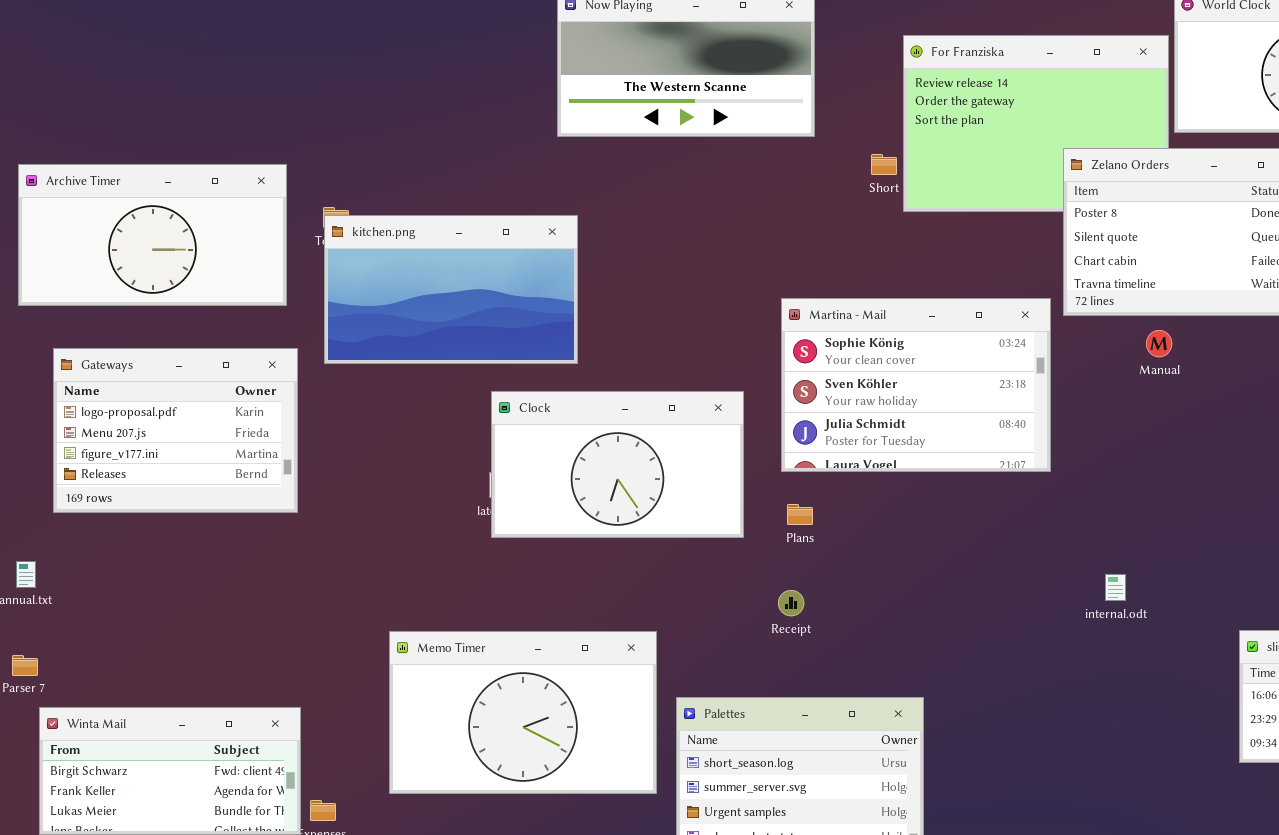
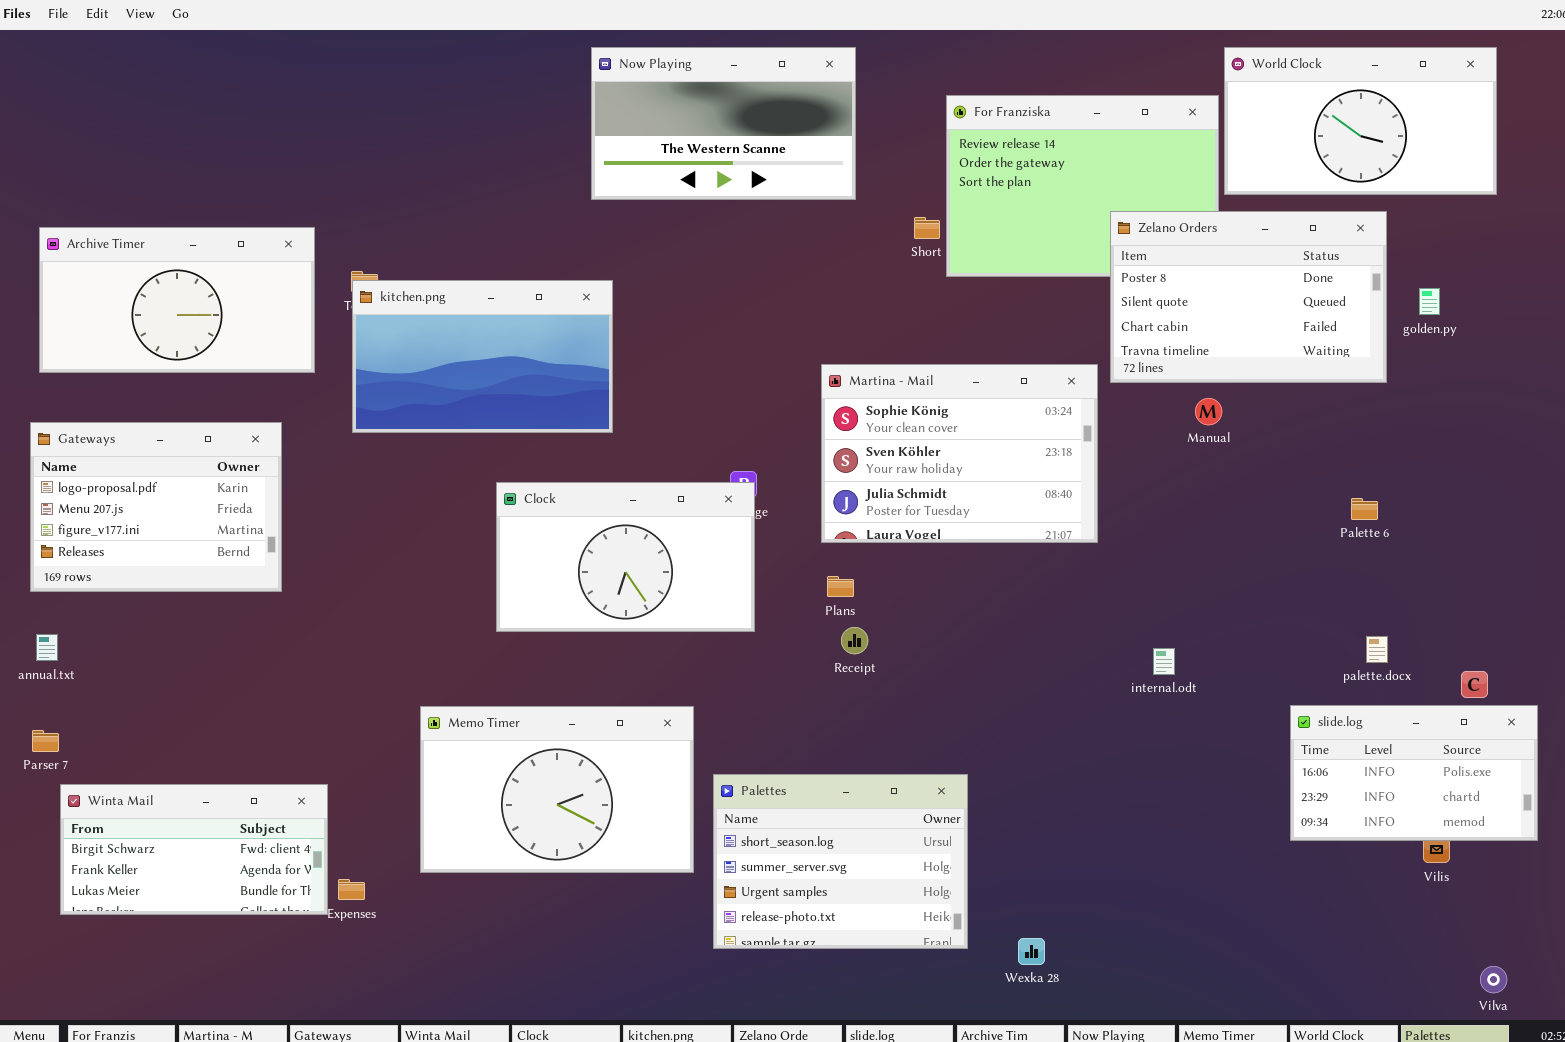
Gateways: [53,348,298,513] -> [30,422,282,592], moved
Clock: [491,391,744,538] -> [496,482,755,632], moved
Receipt: [778,590,804,616] -> [841,627,868,654], moved

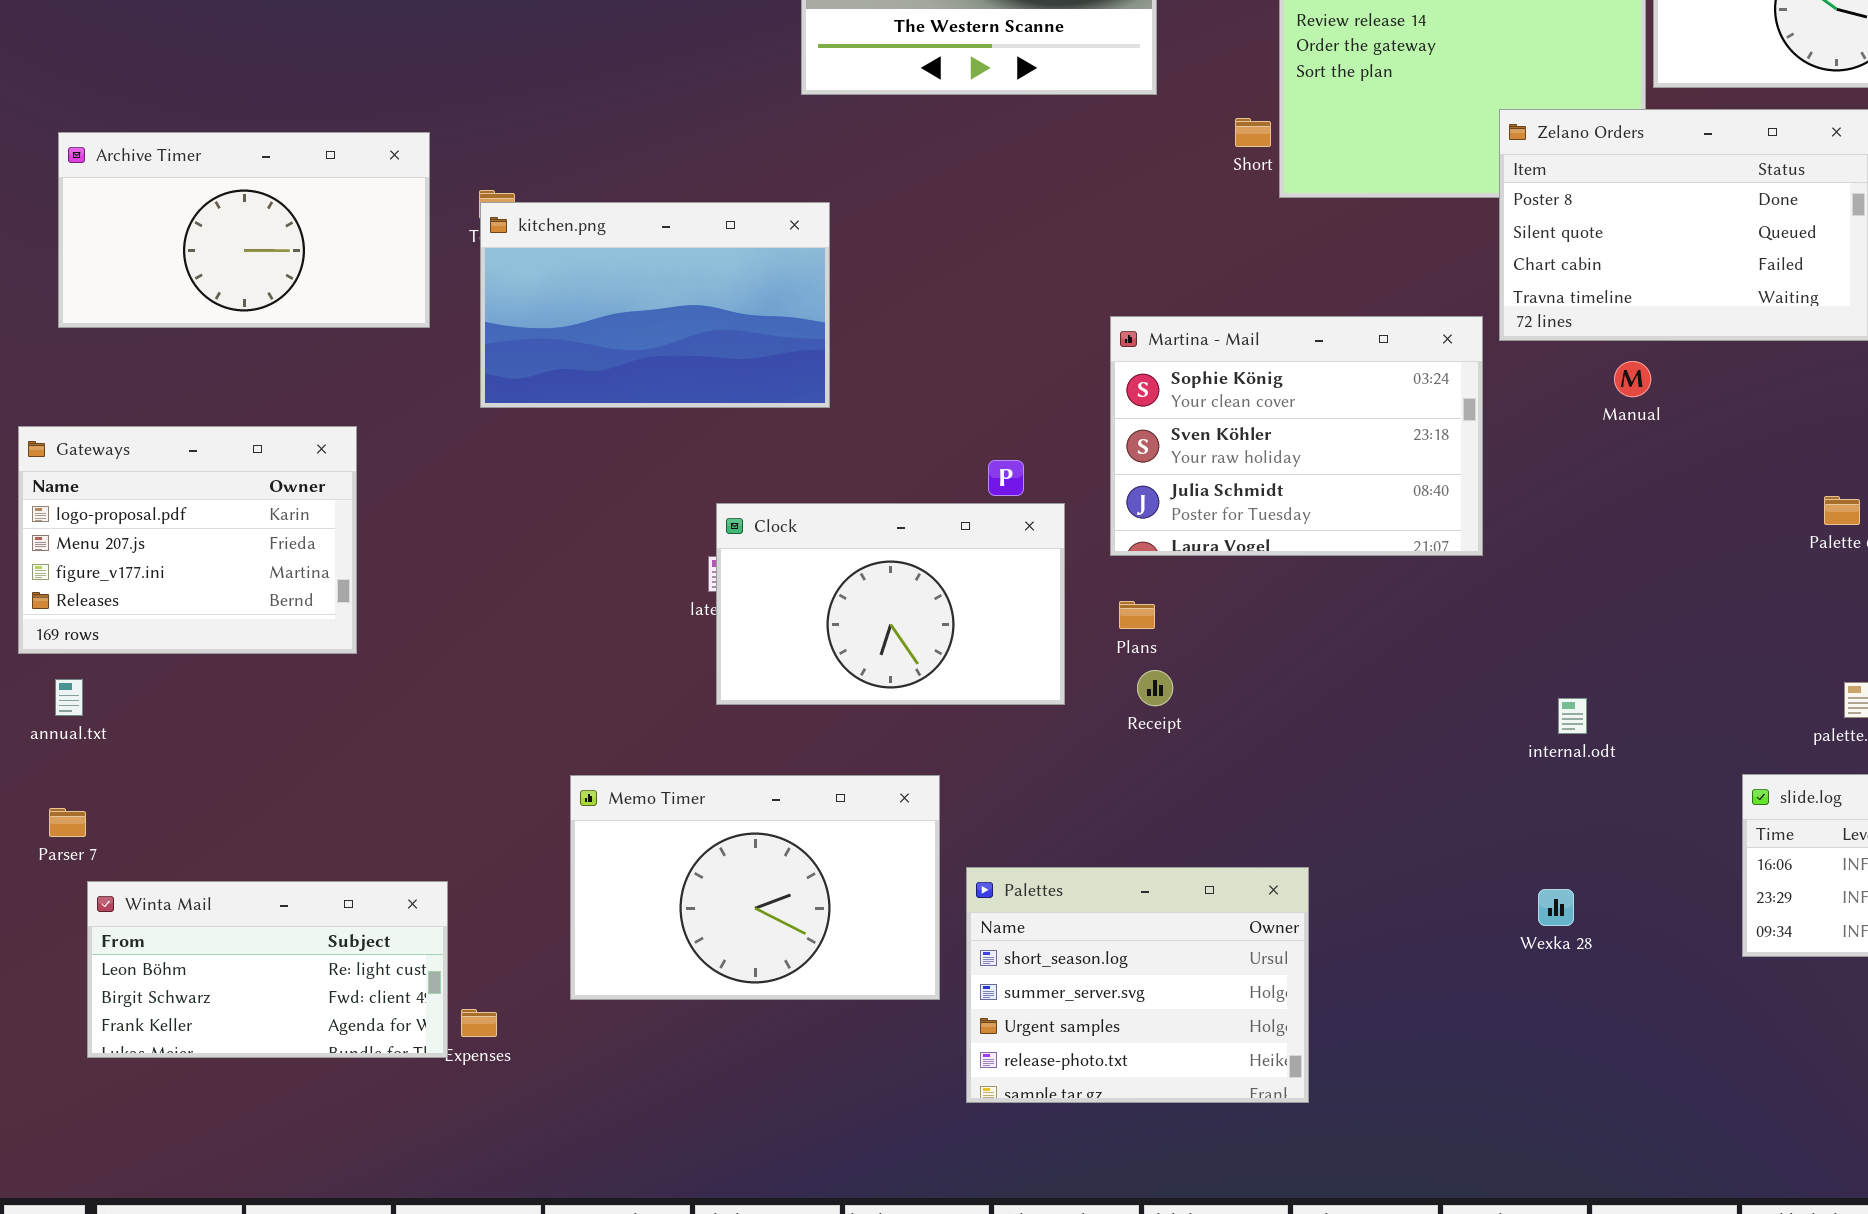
Gateways: [30,422,282,592] -> [18,426,357,654], moved
Clock: [496,482,755,632] -> [716,503,1065,705], moved
Winta Mail: [60,784,328,915] -> [87,881,448,1058], scrolled up 1 row
Wexka 28: [1018,938,1045,965] -> [1538,889,1574,926], moved

